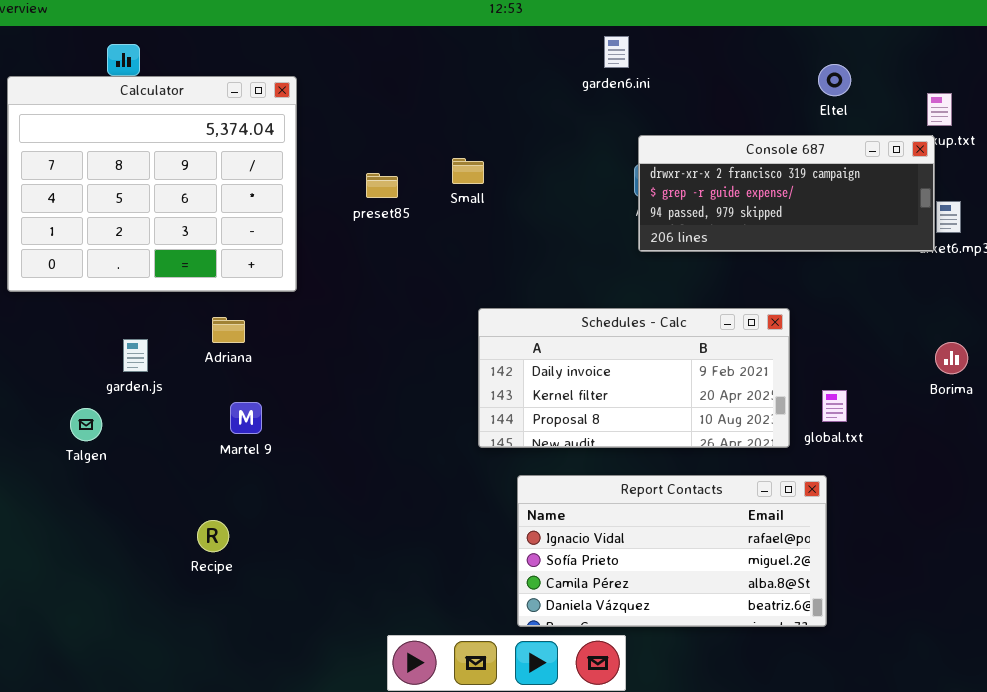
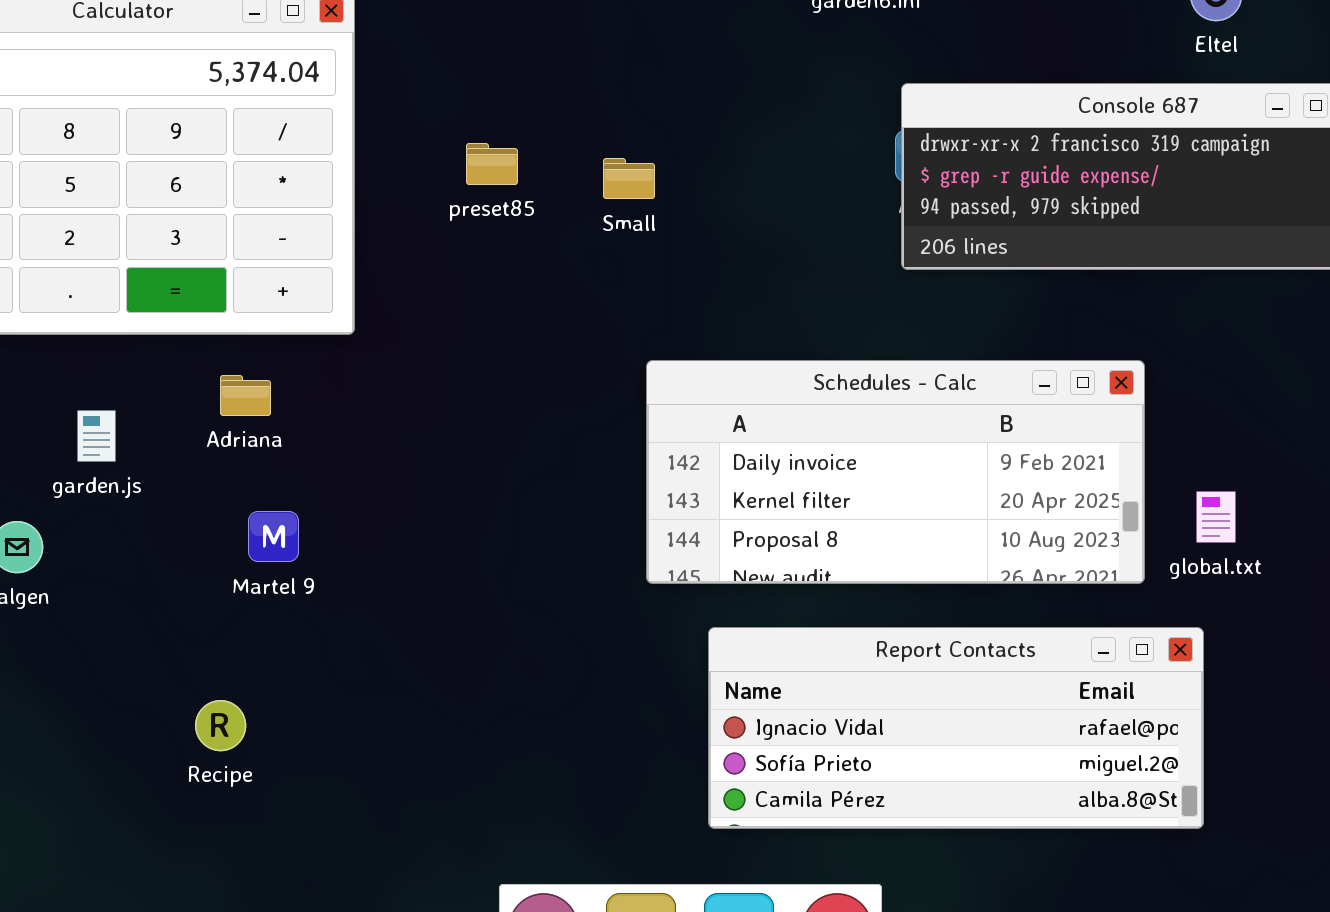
Small: [452,158,484,184] -> [603,158,655,199], moved
Report Contacts: [517,475,827,627] -> [708,627,1204,829], resized

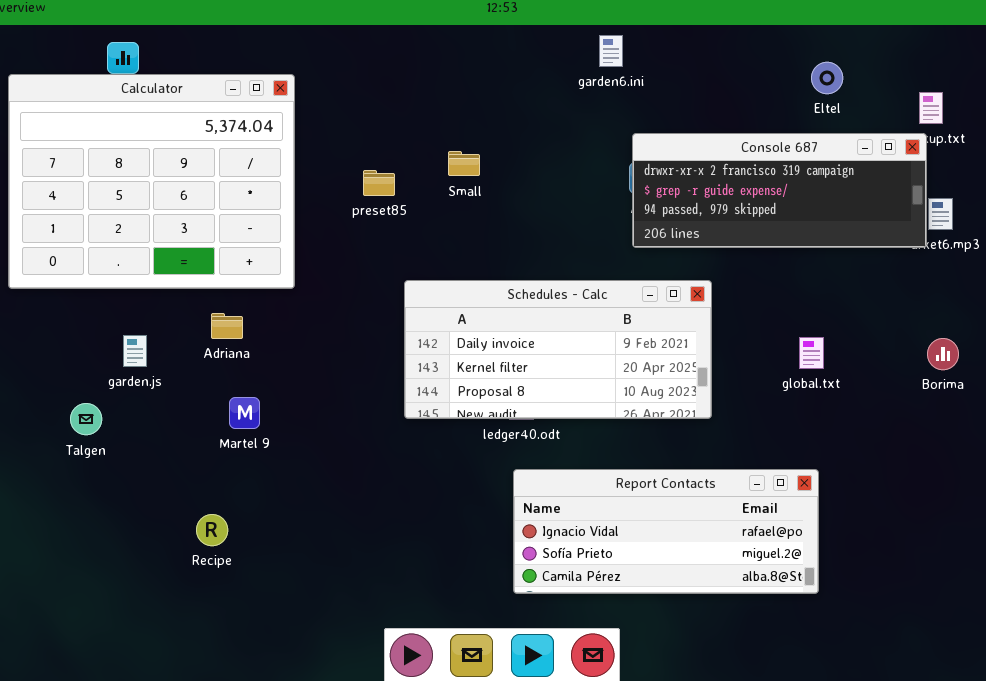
Small: [603,158,655,199] -> [448,151,480,176], moved
Schedules - Calc: [646,360,1145,584] -> [404,280,712,419], moved
global.txt: [1196,491,1236,543] -> [799,337,824,369], moved

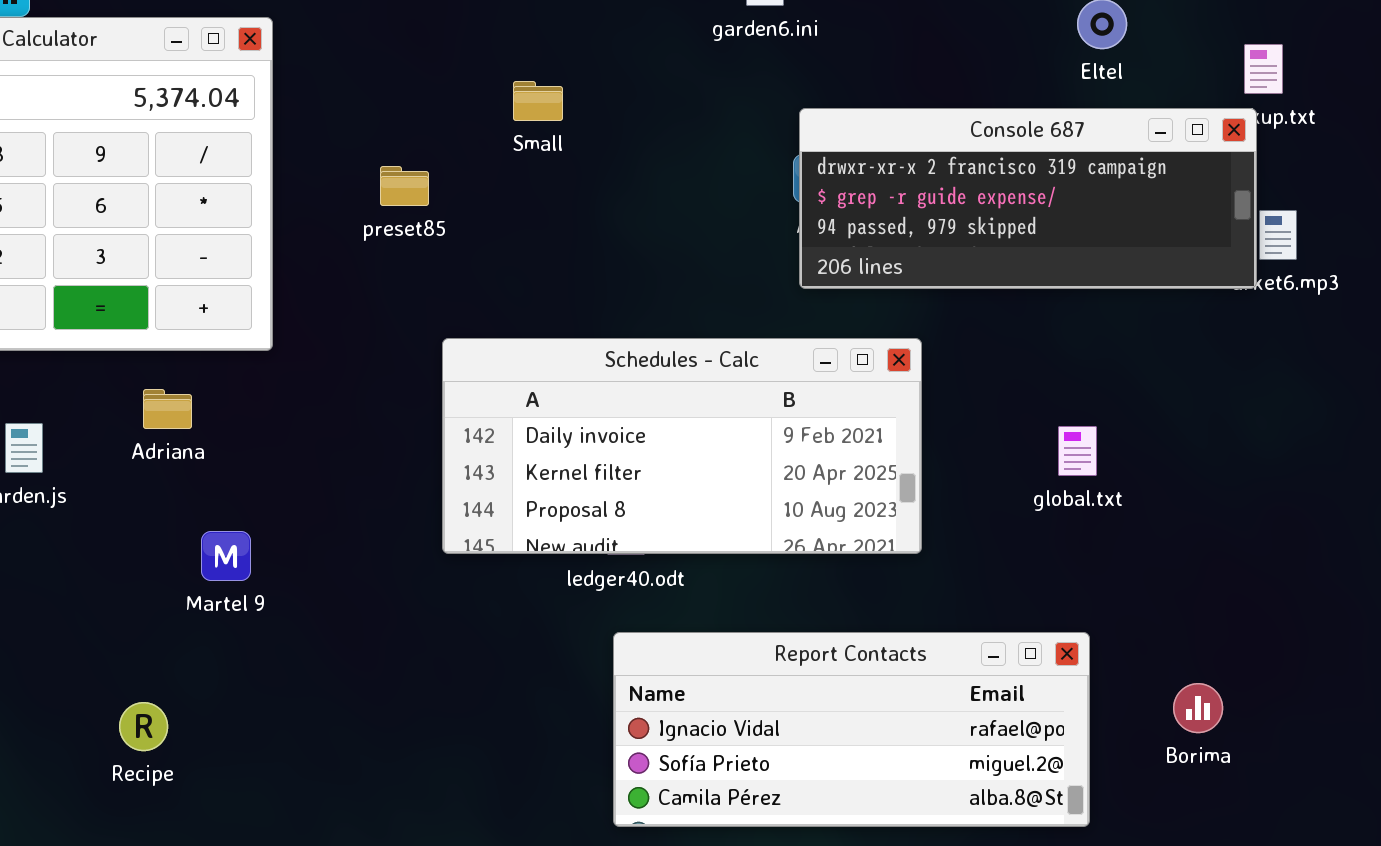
Small: [448,151,480,176] -> [513,81,563,121], moved
Borima: [927,338,959,370] -> [1173,683,1223,733], moved
Martel 9: [229,397,260,429] -> [201,531,251,581], moved

